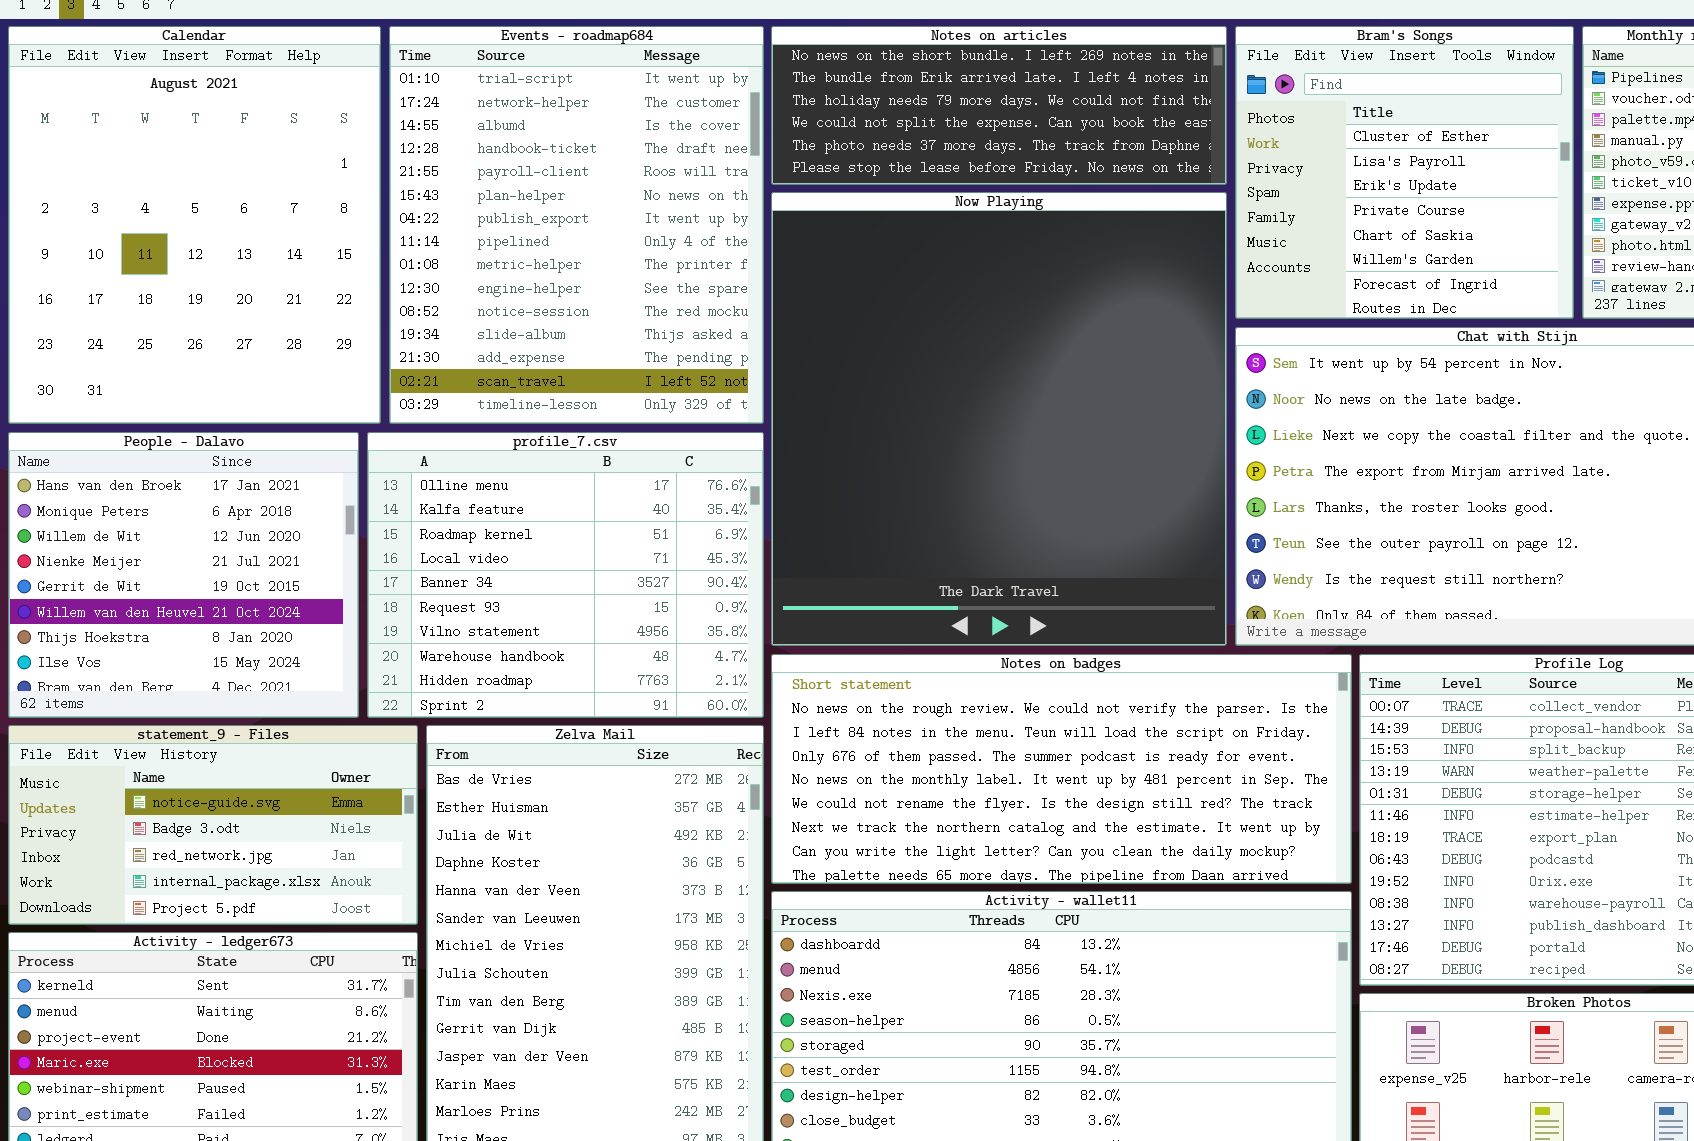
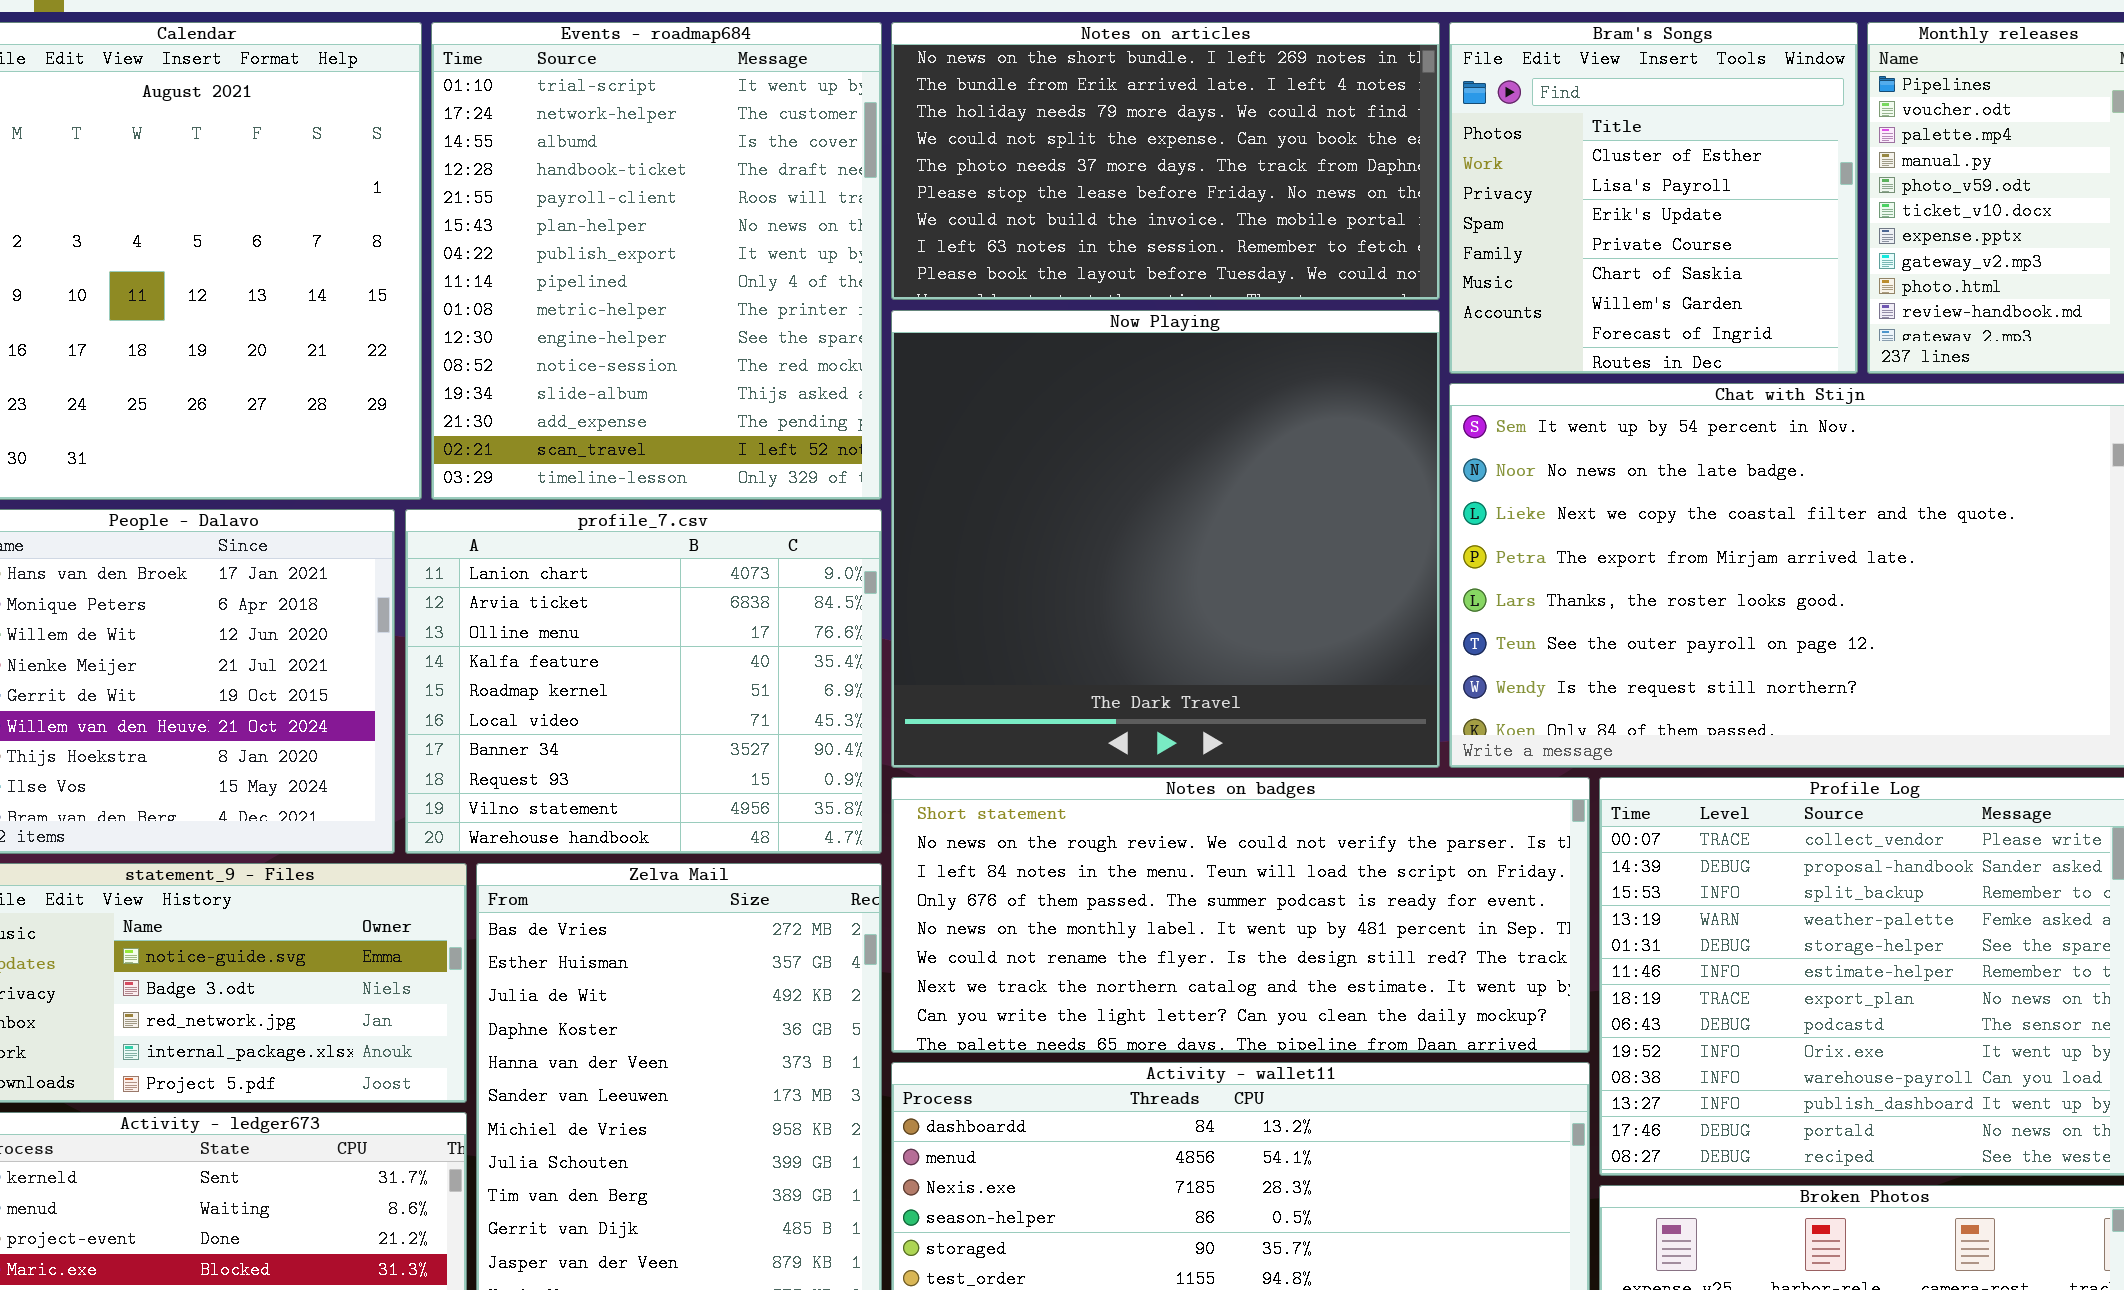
Notes on articles: [771,26,1227,185] -> [891,22,1440,300], resized
Now Playing: [771,192,1227,646] -> [891,310,1440,768], resized
profile_7.csv: [367,432,764,718] -> [405,509,882,854], scrolled up 2 rows

